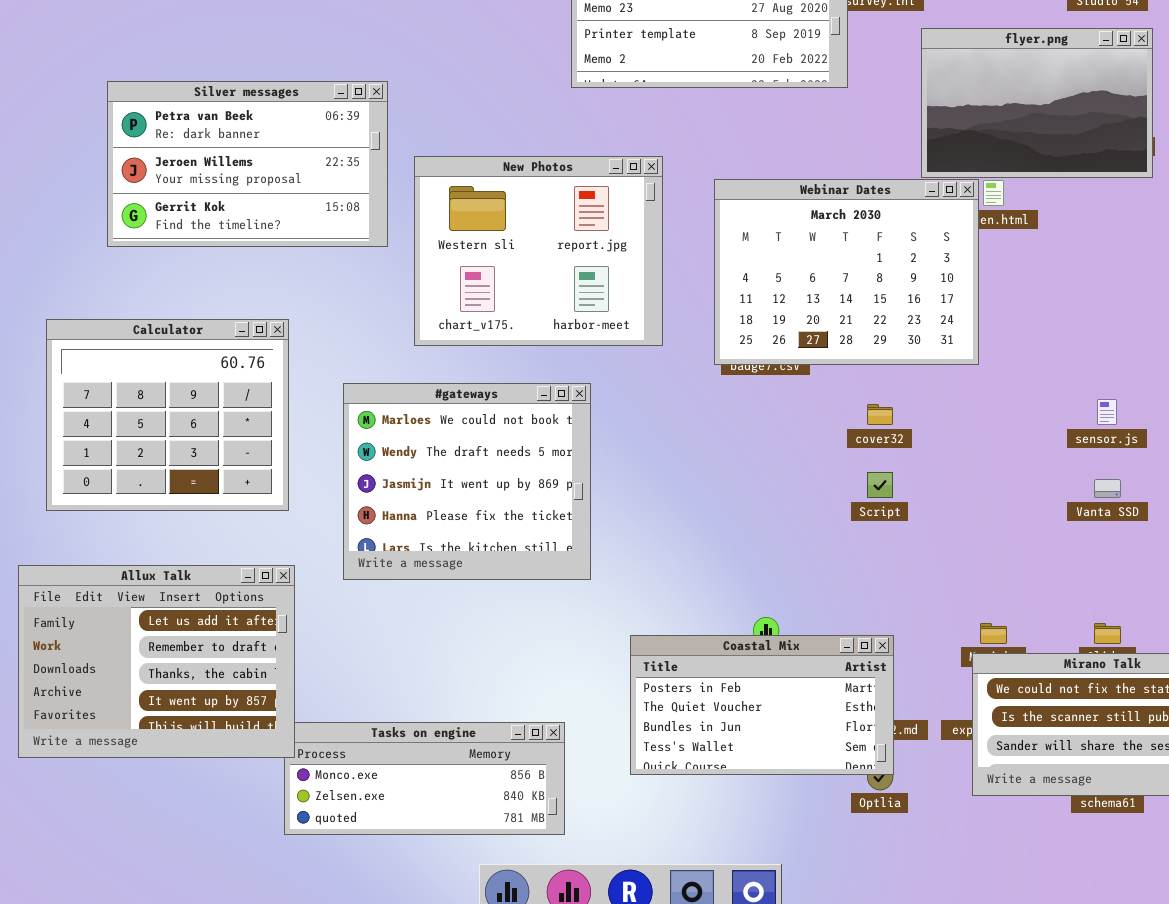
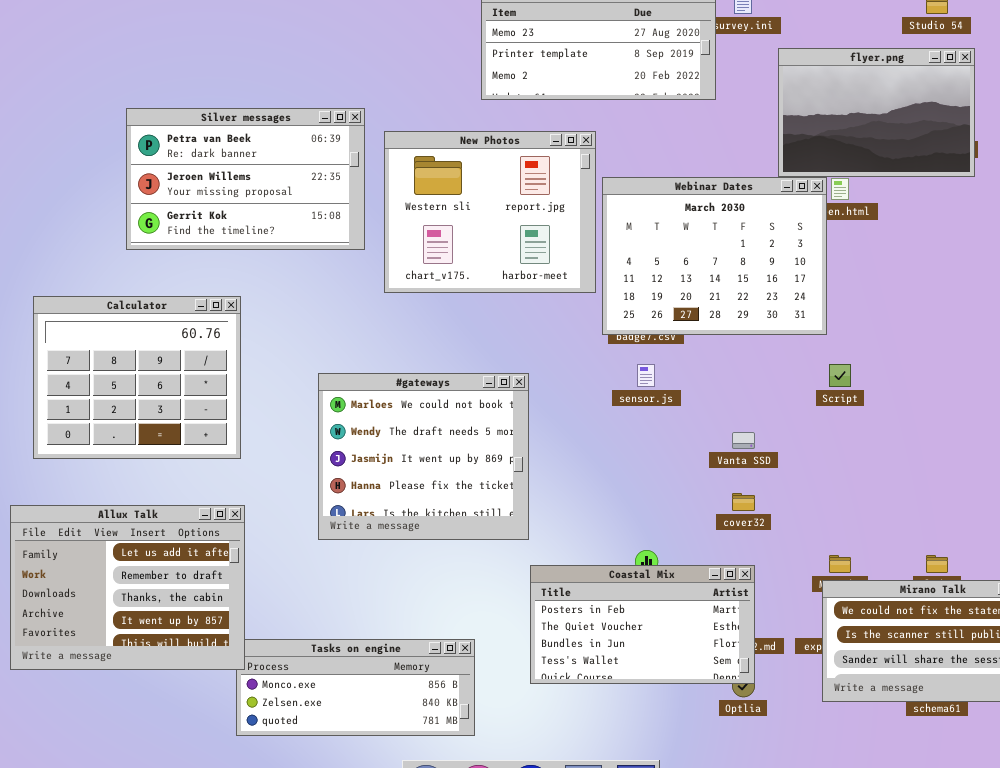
Silver messages: [107,81,388,247] -> [126,108,365,250], moved
New Photos: [414,156,663,346] -> [384,131,596,293], moved
#gateways: [343,383,591,580] -> [318,373,529,540], moved
sensor.js: [1097,399,1117,425] -> [637,364,655,387], moved
cover32: [867,404,893,425] -> [732,493,755,511], moved
Script: [867,472,893,498] -> [829,364,851,387], moved
Vanta SSD: [1094,479,1121,498] -> [732,432,755,449], moved

